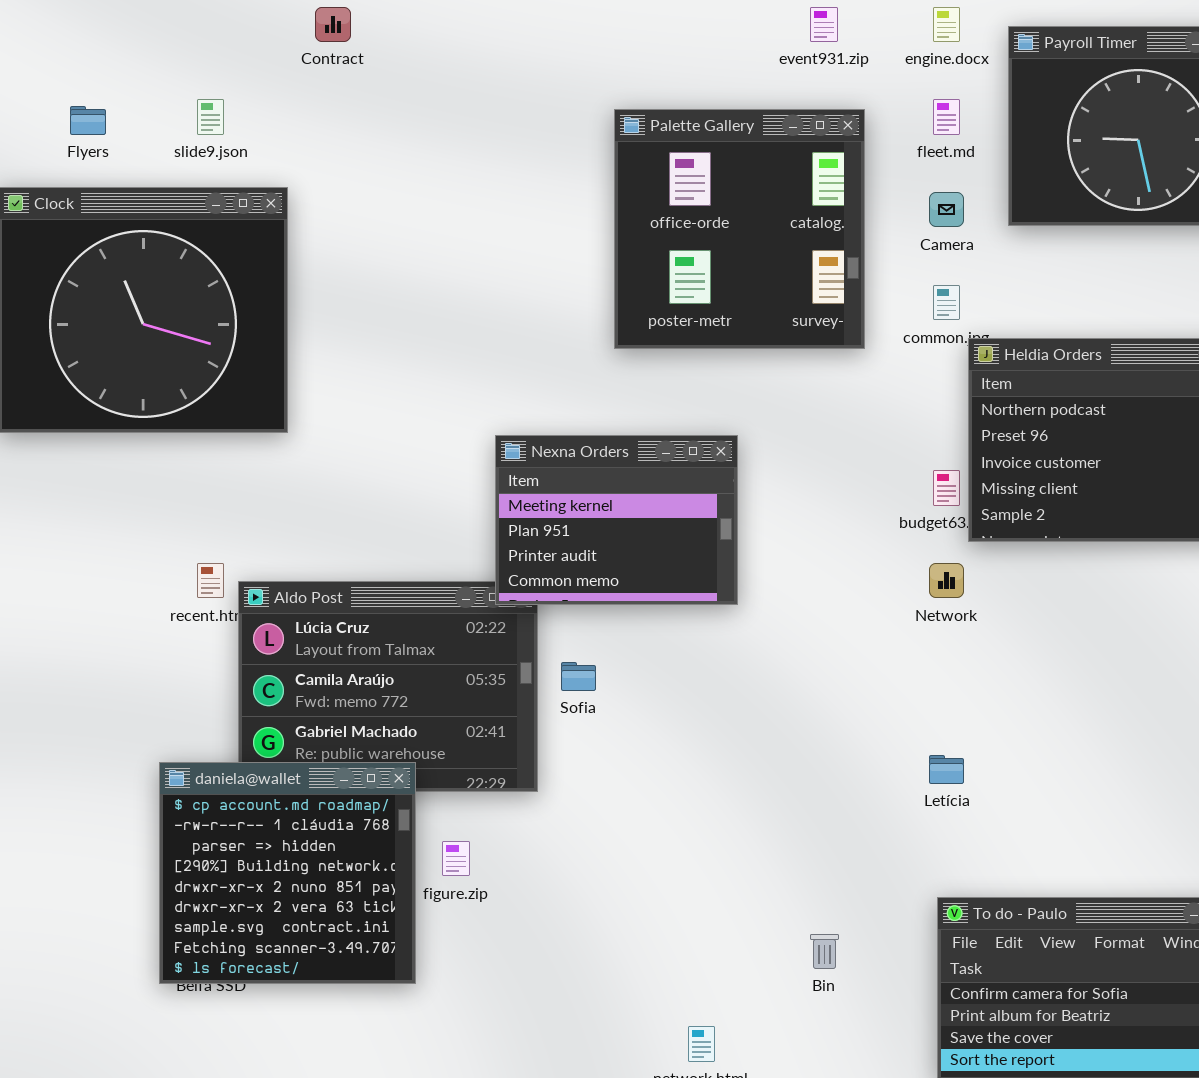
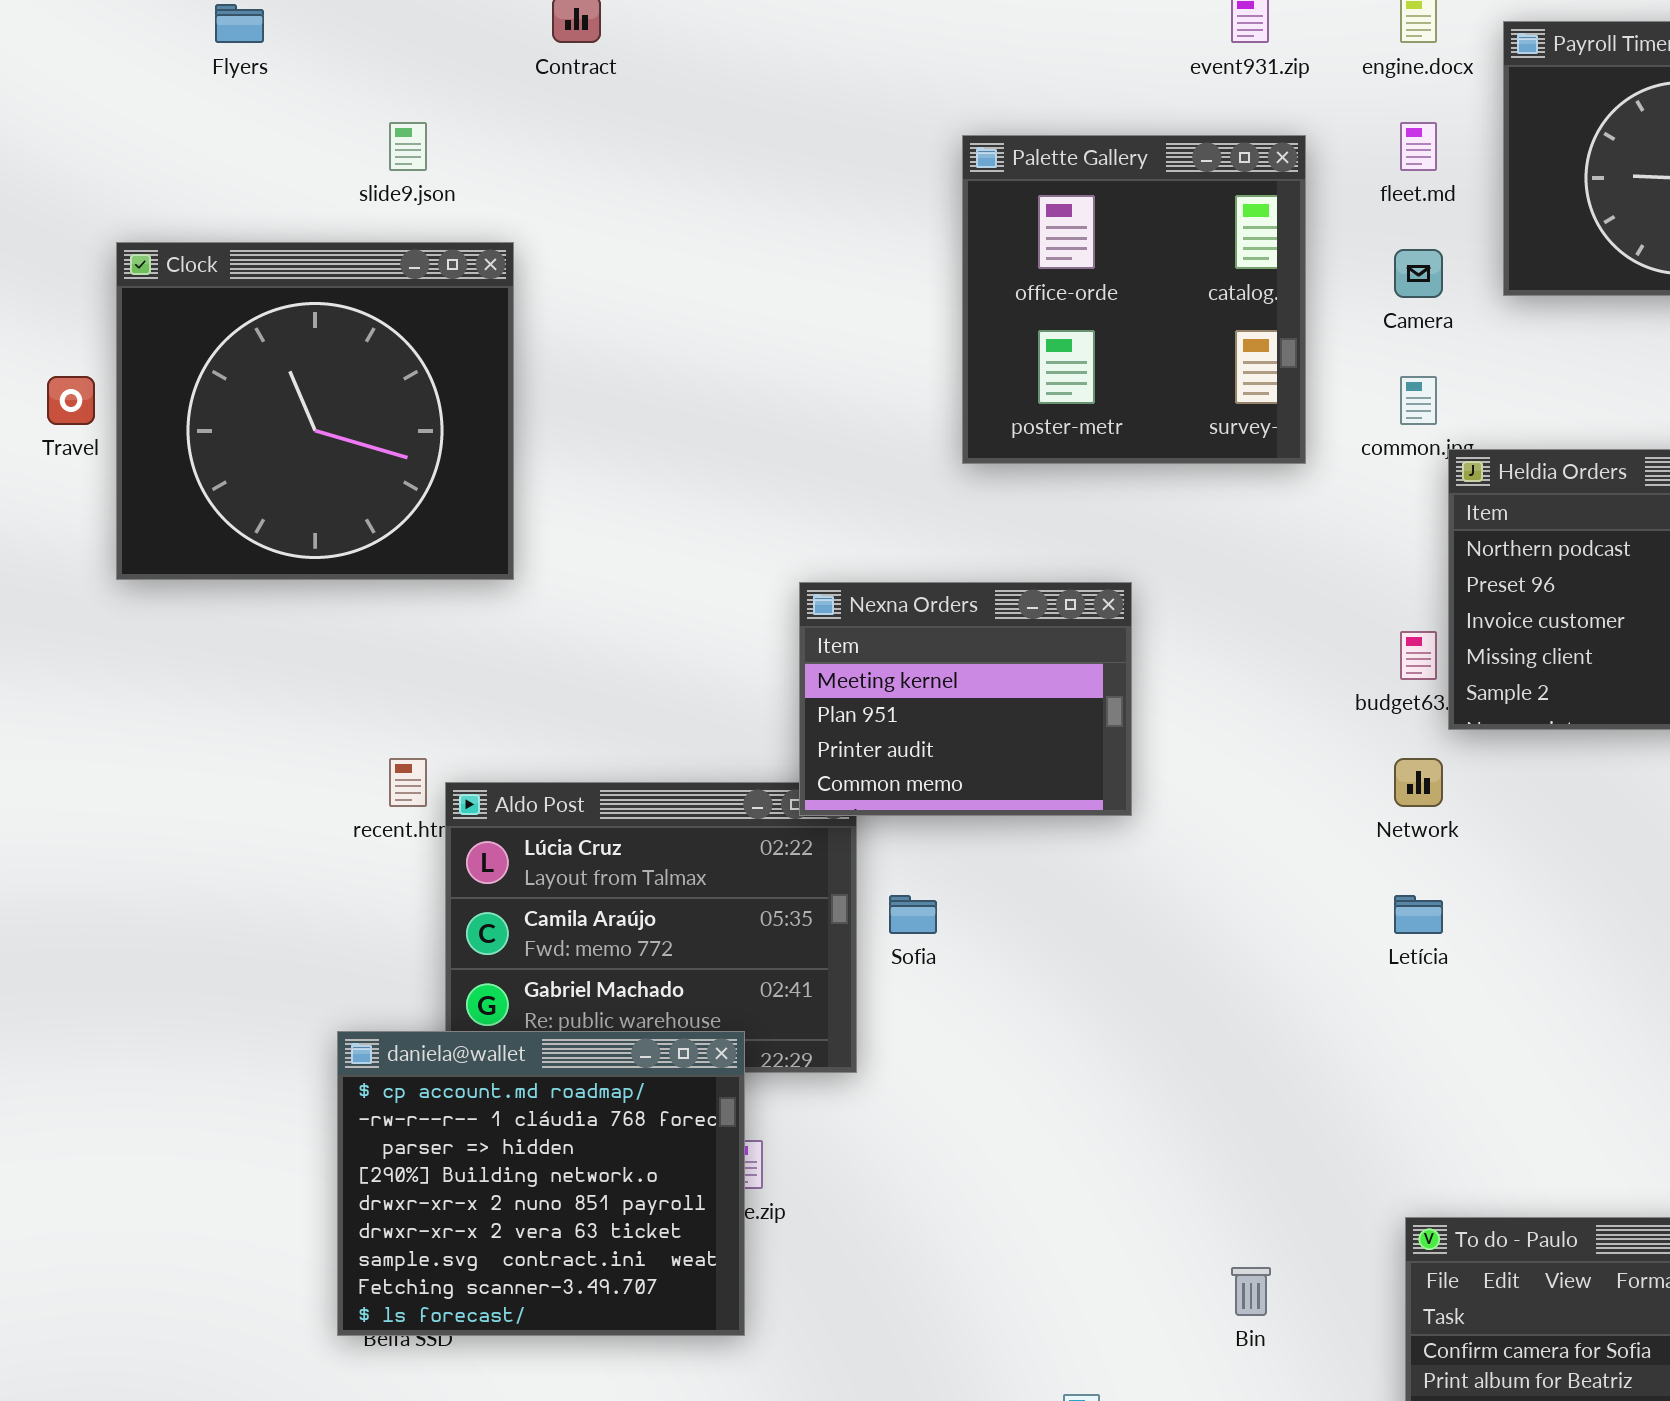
Flyers: [70,106,106,135] -> [215,4,264,43], moved
Letícia: [929,755,964,784] -> [1394,895,1443,934], moved
daniela@wallet: [159,762,416,984] -> [337,1031,745,1336], resized

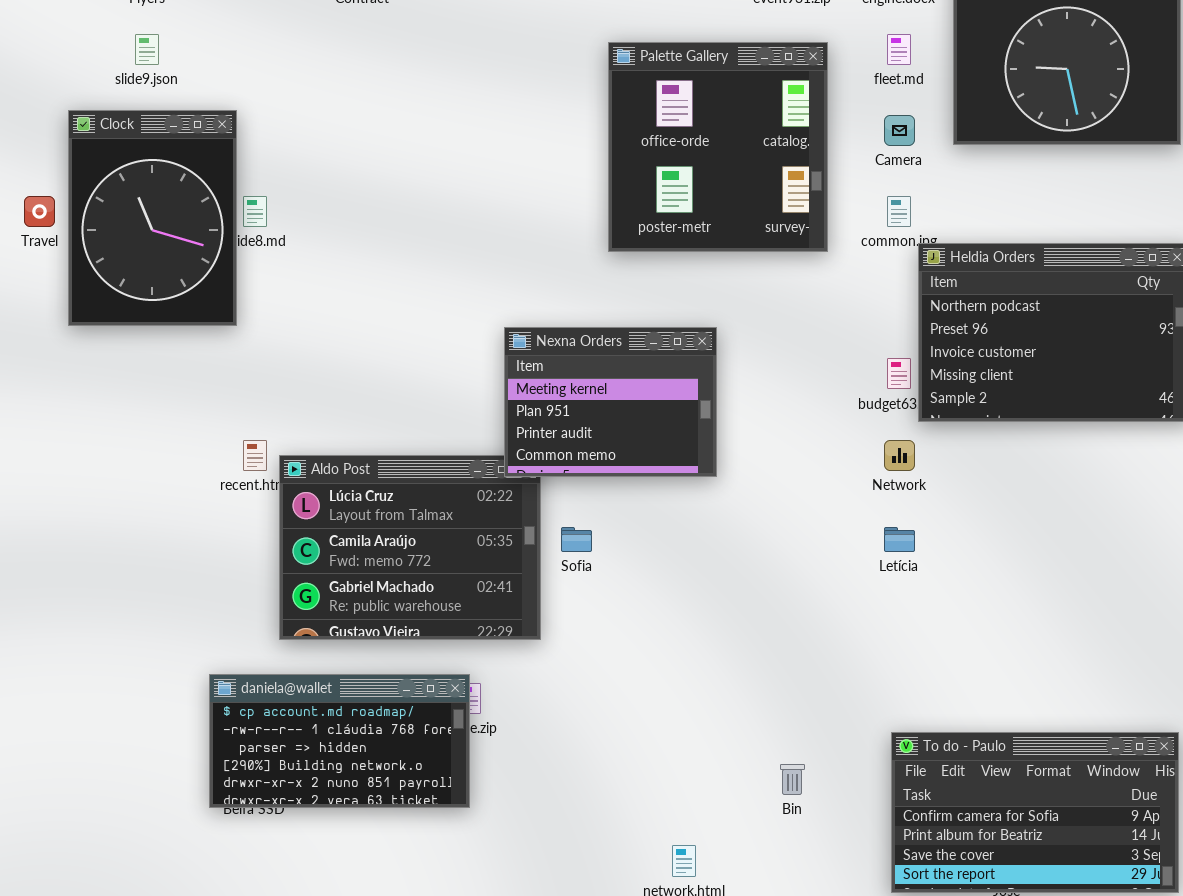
slide9.json: [389,122,427,171] -> [135,34,159,65], moved
Clock: [116,242,514,580] -> [68,110,237,326], resized
daniela@wallet: [337,1031,745,1336] -> [209,674,470,808], resized

